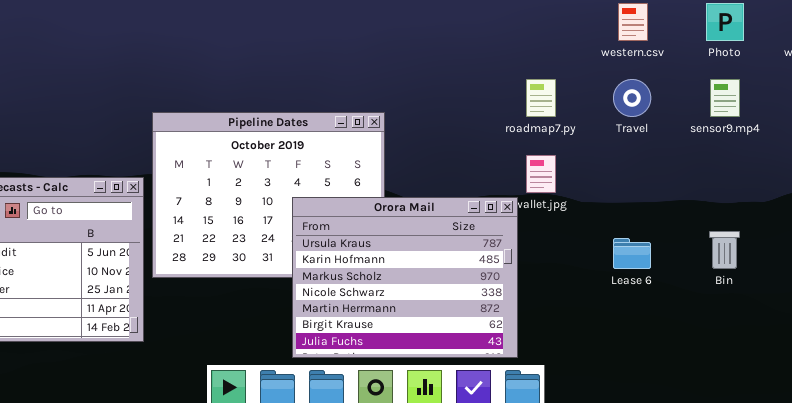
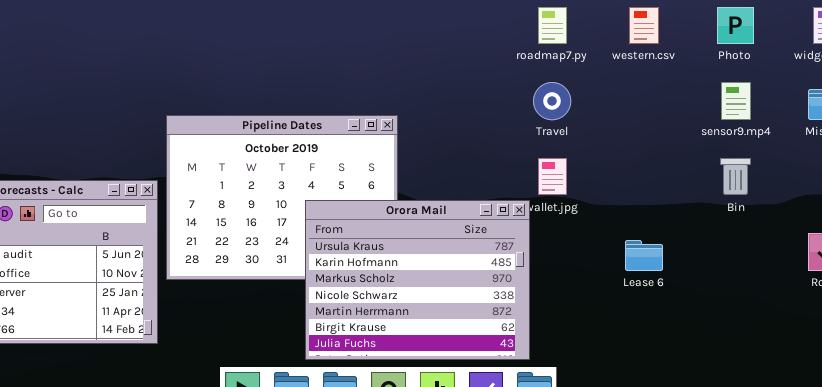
roadmap7.py: [526,79,556,117] -> [538,7,567,44], moved
Travel: [613,79,651,117] -> [533,82,571,120], moved
Bin: [709,231,740,269] -> [720,158,751,195], moved

